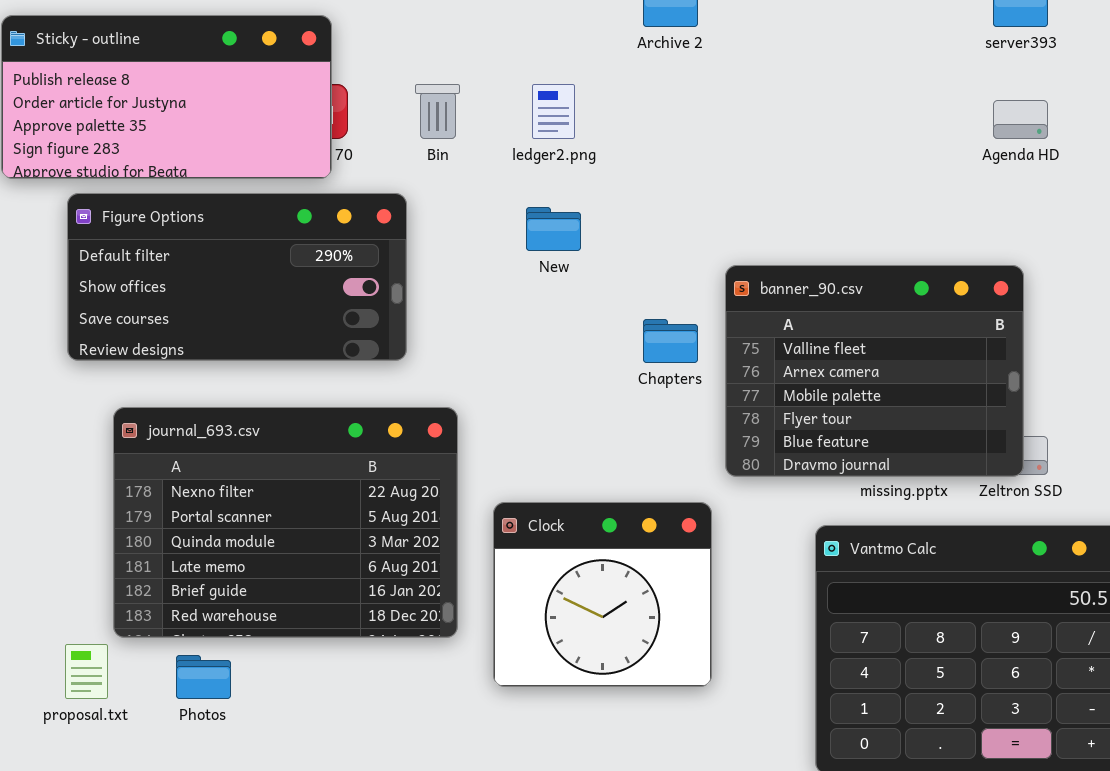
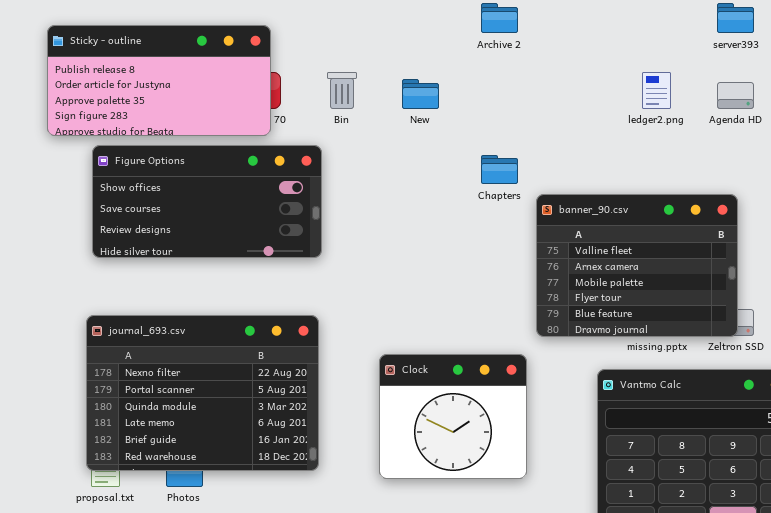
ledger2.png: [532,84,575,139] -> [642,72,671,109], moved
Figure Options: [67,193,407,361] -> [92,145,322,258], scrolled down 1 row
New: [526,207,581,251] -> [402,79,439,109], moved
Chapters: [643,319,698,363] -> [481,155,518,184], moved
journal_693.csv: [113,407,458,638] -> [86,315,319,471], moved

